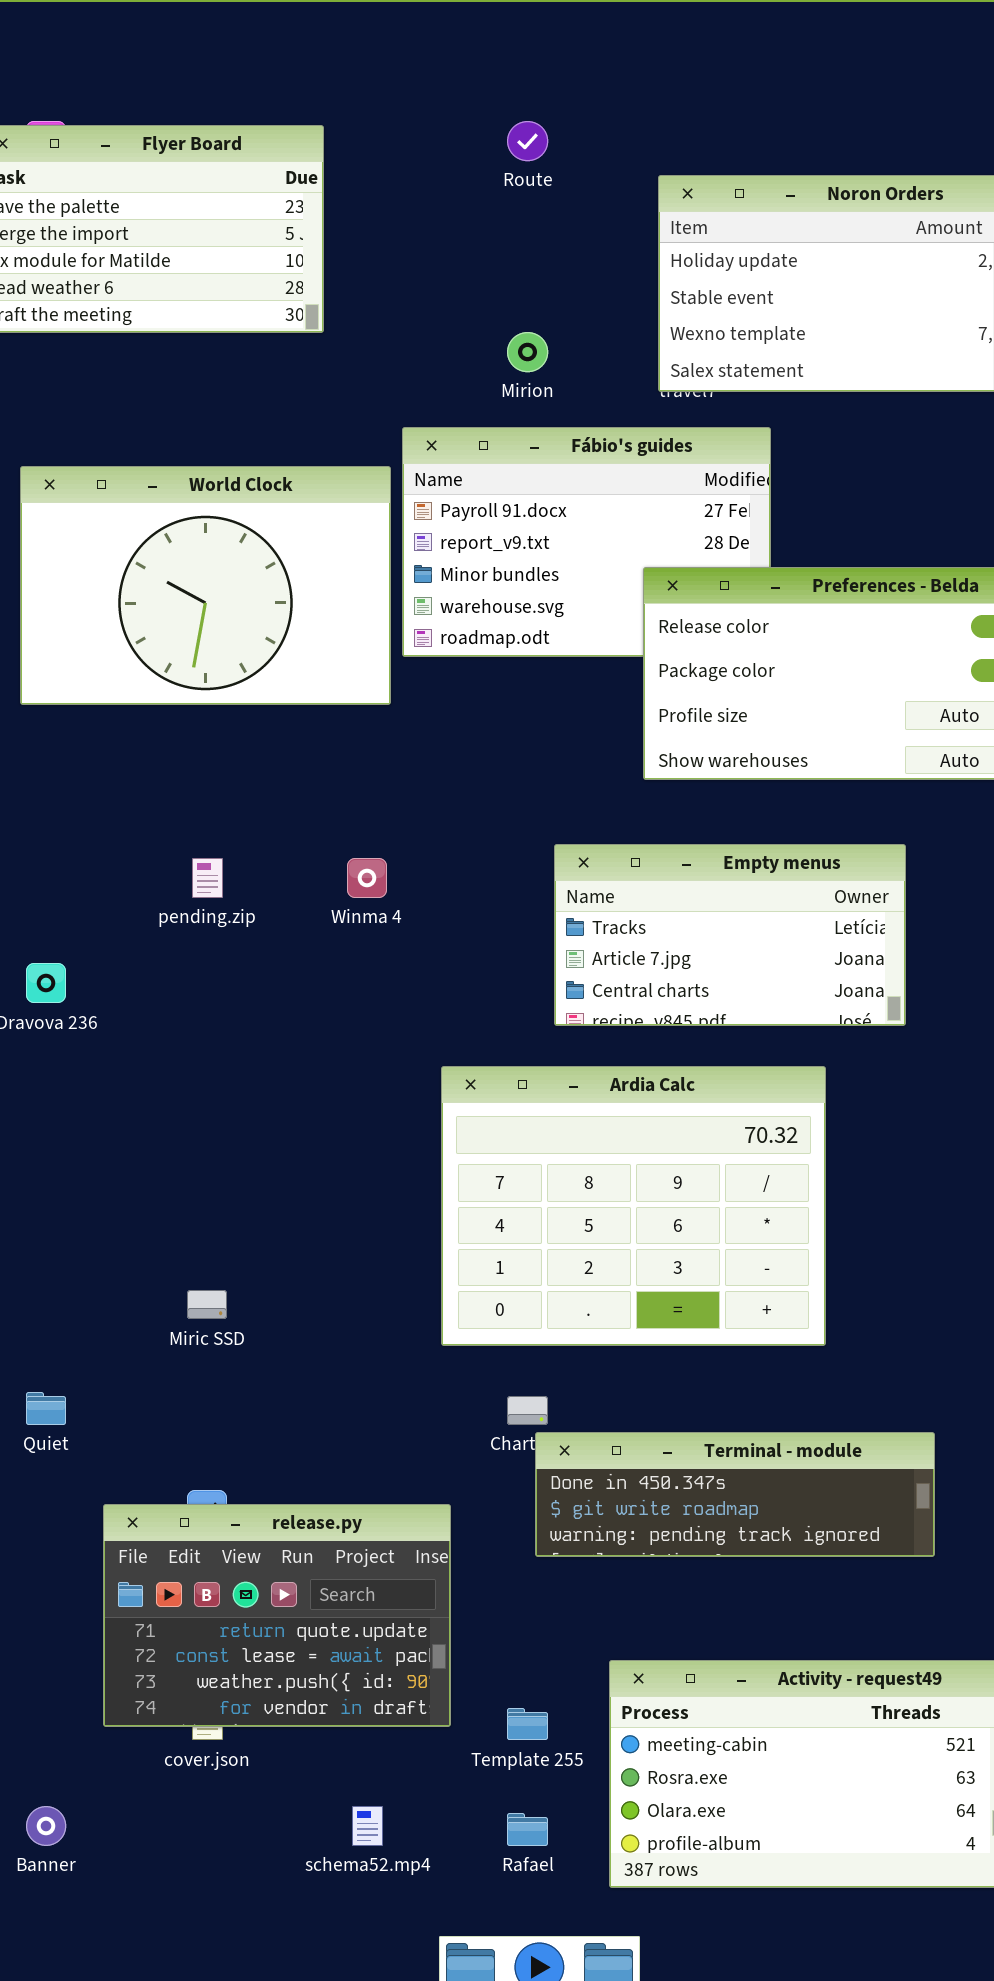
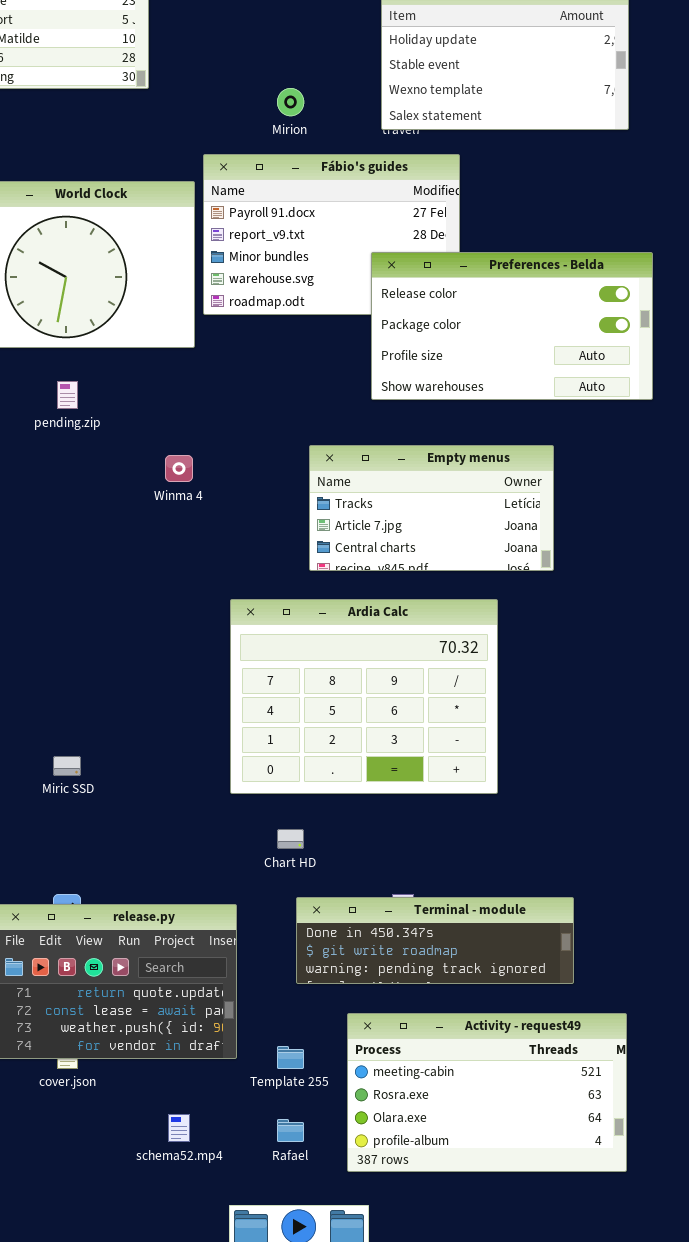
pending.zip: [192,858,223,898] -> [57,381,78,409], moved
Terminal - module: [535,1432,935,1557] -> [296,897,574,984], moved

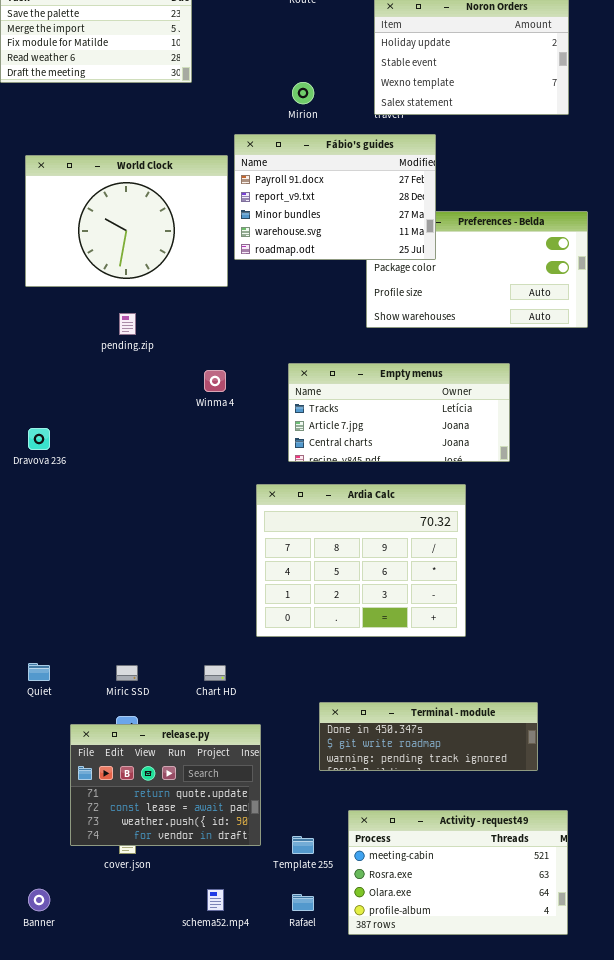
Fábio's guides: [203,154,460,315] -> [234,134,436,260], raised
Empty menus: [309,445,554,571] -> [288,363,510,462], resized
Miric SSD: [53,756,81,776] -> [116,665,138,681], moved
Chart HD: [277,829,304,849] -> [204,665,226,681], moved
Terminal - module: [296,897,574,984] -> [319,702,538,771], moved

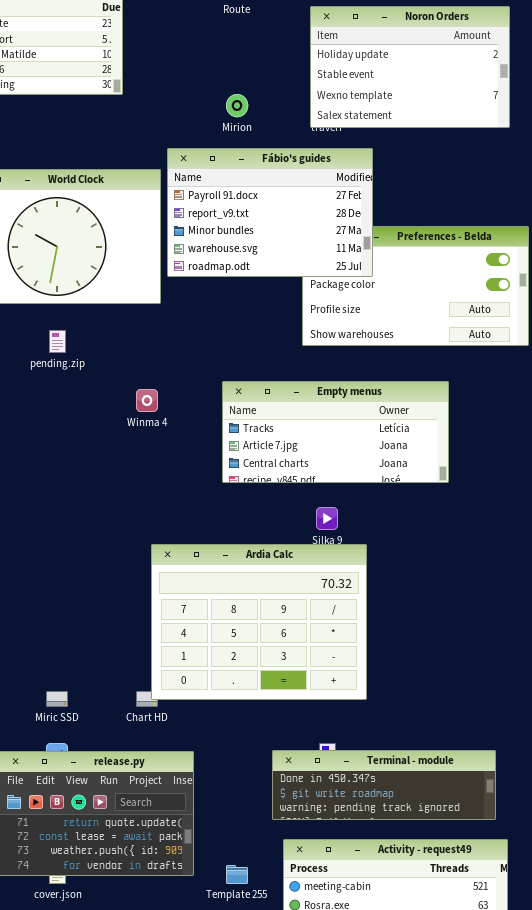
Ardia Calc: [256,484,466,637] -> [151,544,367,700], moved
Terminal - module: [319,702,538,771] -> [272,750,496,820], moved

